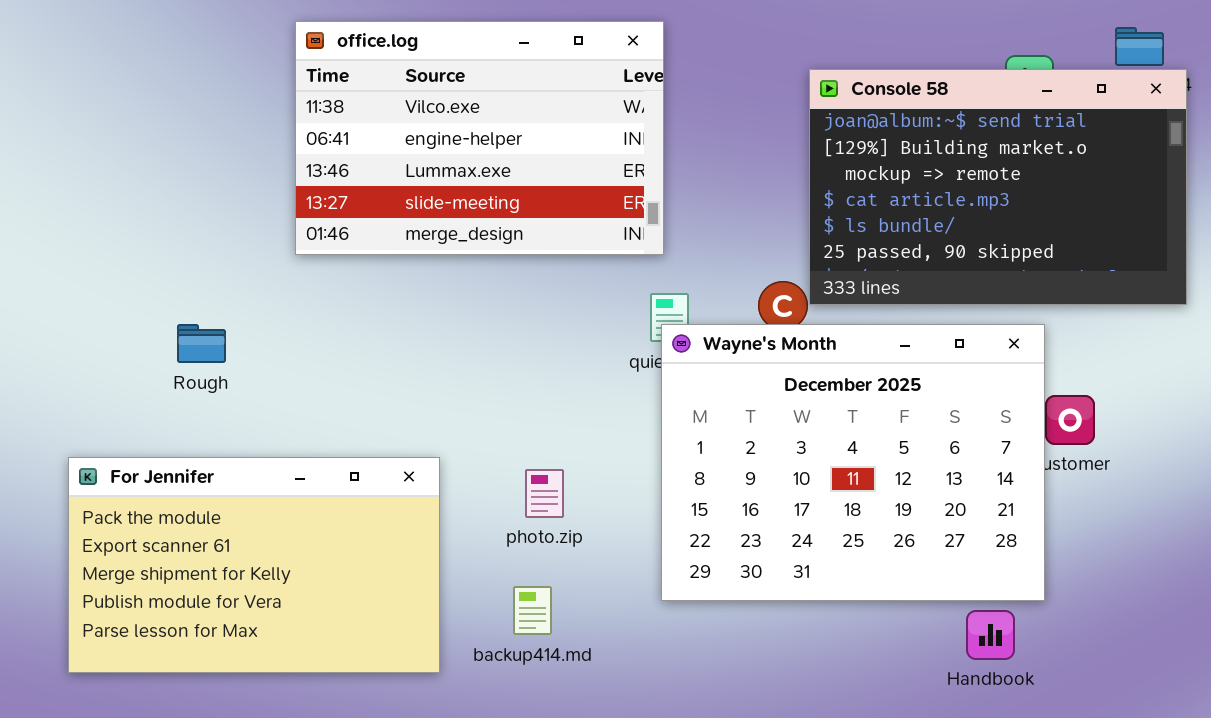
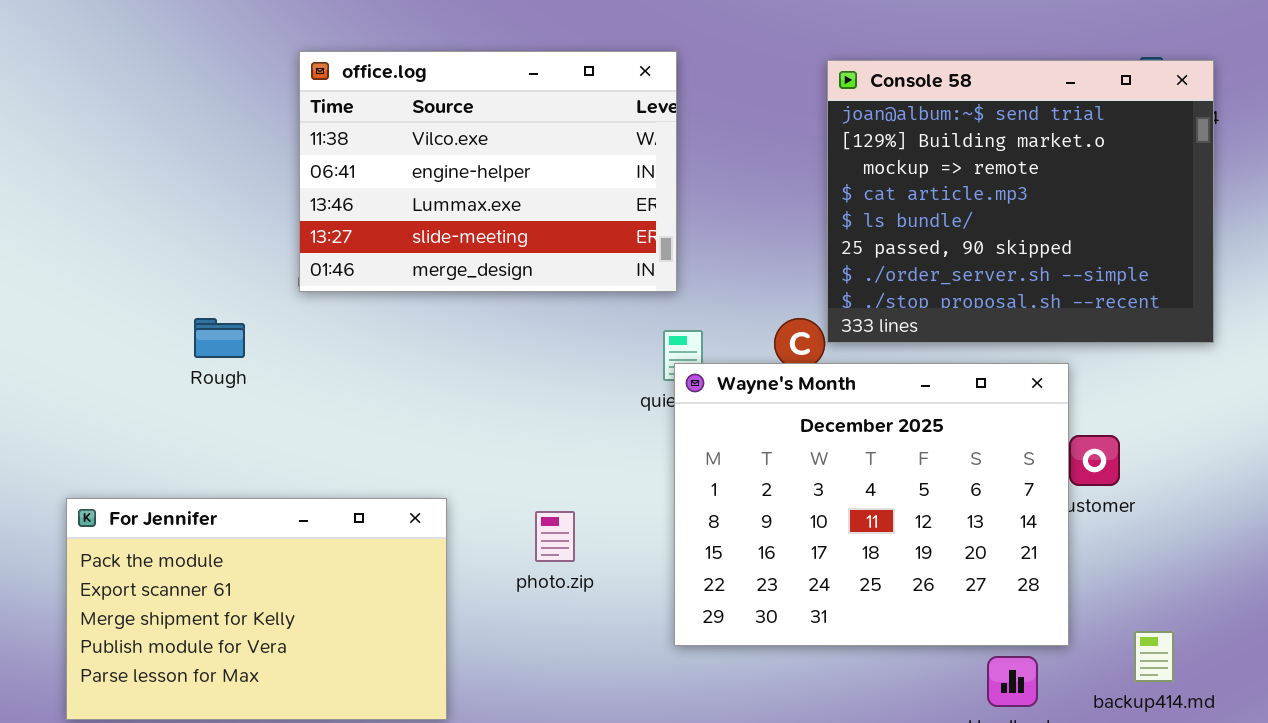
Console 58: [809,69,1187,305] -> [827,60,1214,343], resized
Rough: [177,324,226,363] -> [194,318,245,358], moved
backup414.md: [513,586,552,635] -> [1134,631,1174,682], moved

